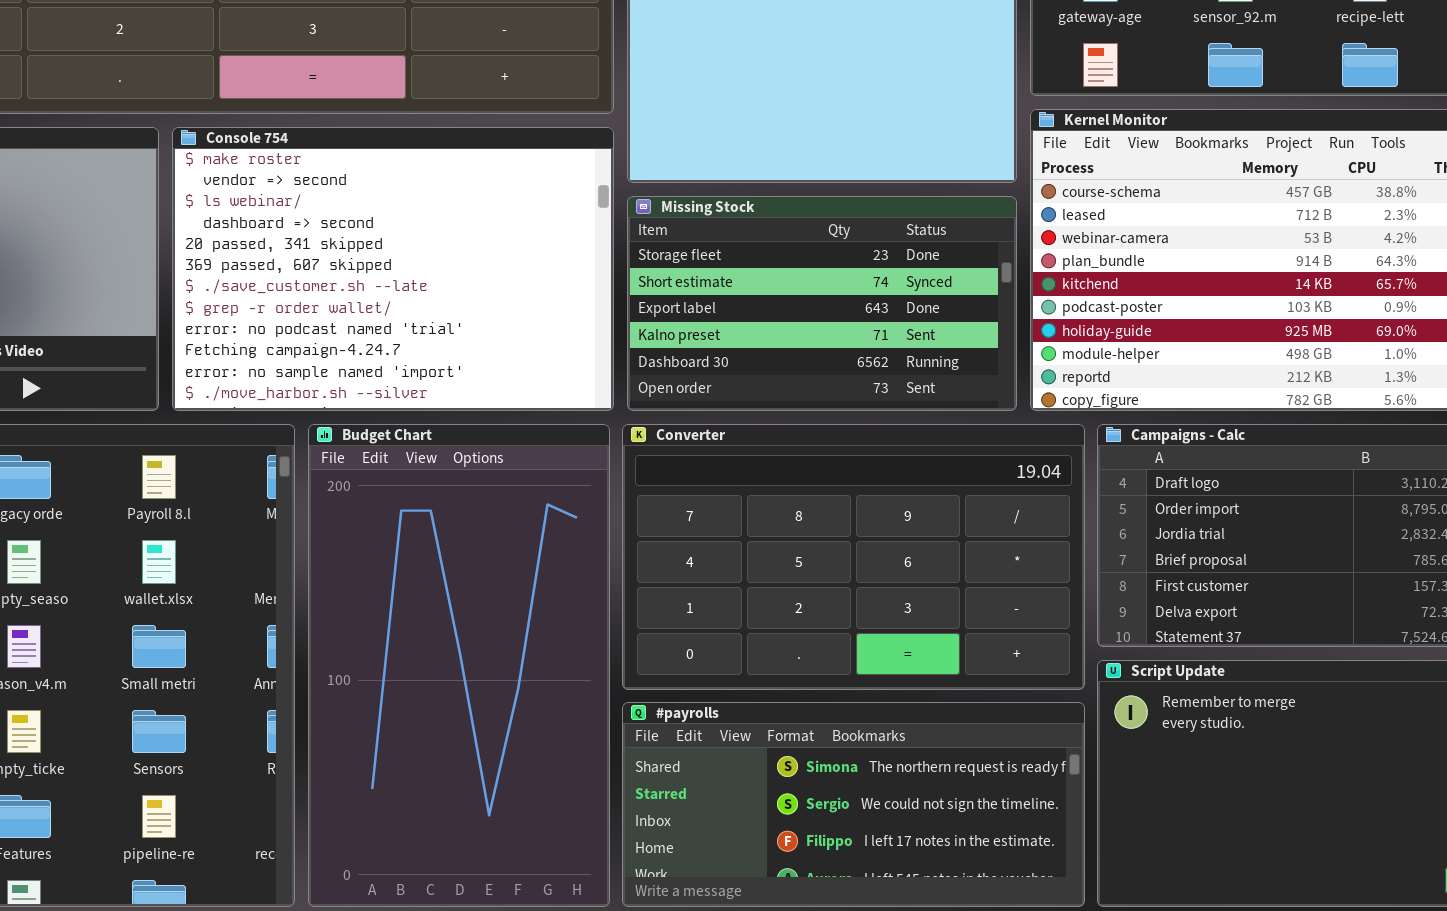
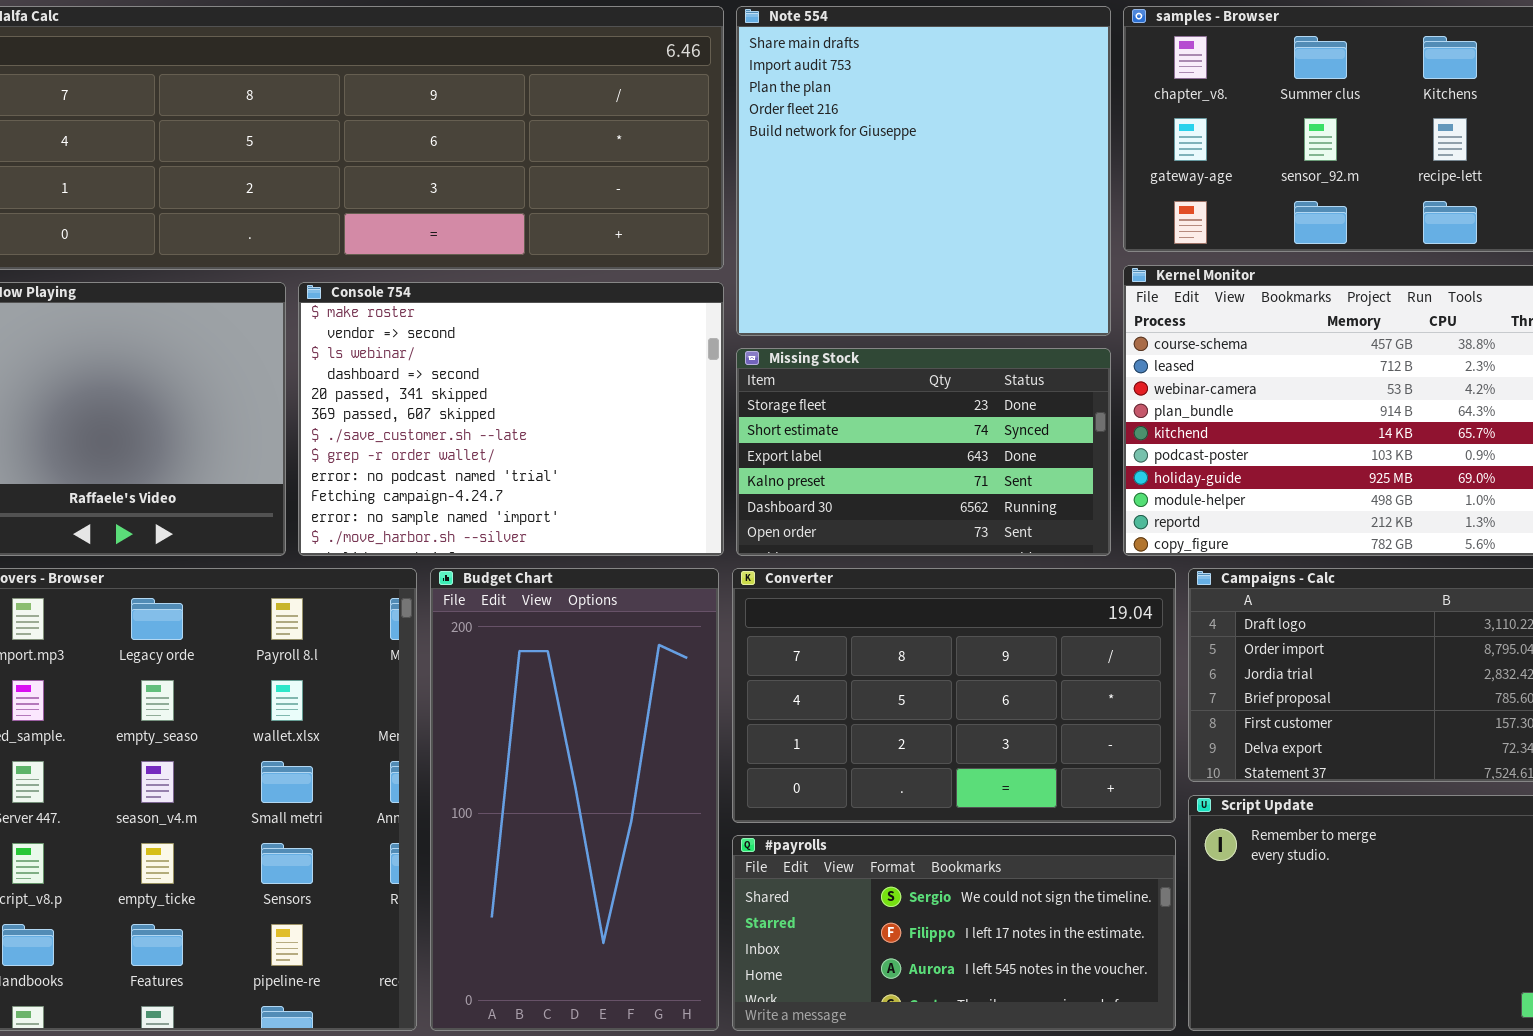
#payrolls: [622,702,1085,907] -> [732,835,1176,1031], scrolled down 1 row

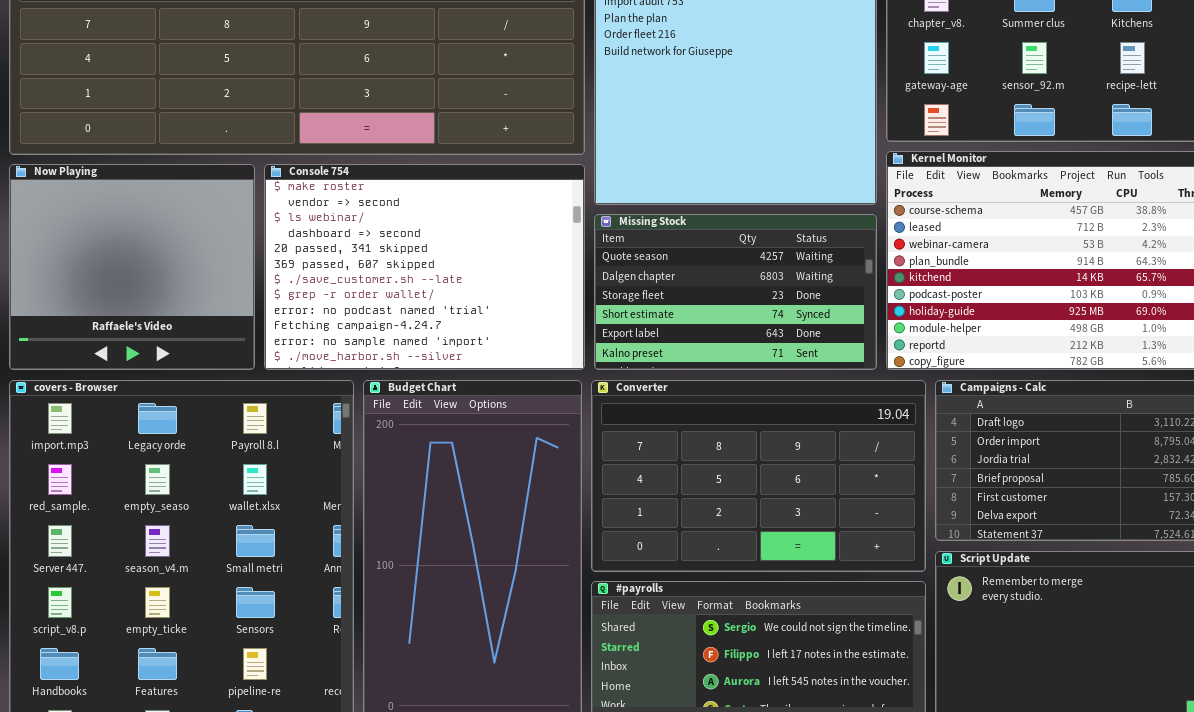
Missing Stock: [736,348,1111,556] -> [594,214,877,370], scrolled up 2 rows

